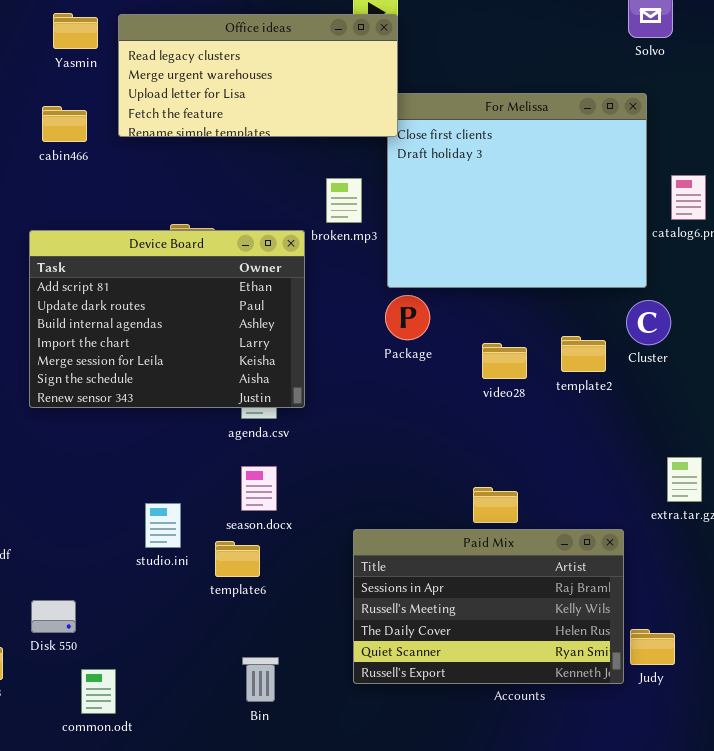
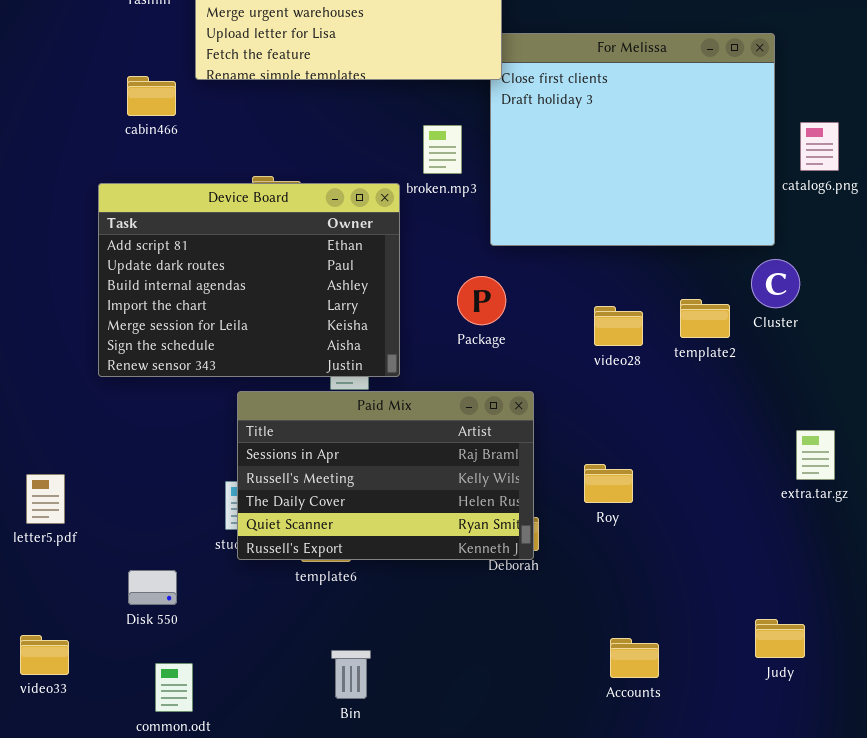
cabin466: [42,106,87,142] -> [127,76,176,116], moved
Package: [385,295,430,340] -> [457,276,506,325], moved
Paid Mix: [353,529,624,684] -> [237,391,534,560], moved
Disk 550: [31,600,76,633] -> [128,570,177,605], moved

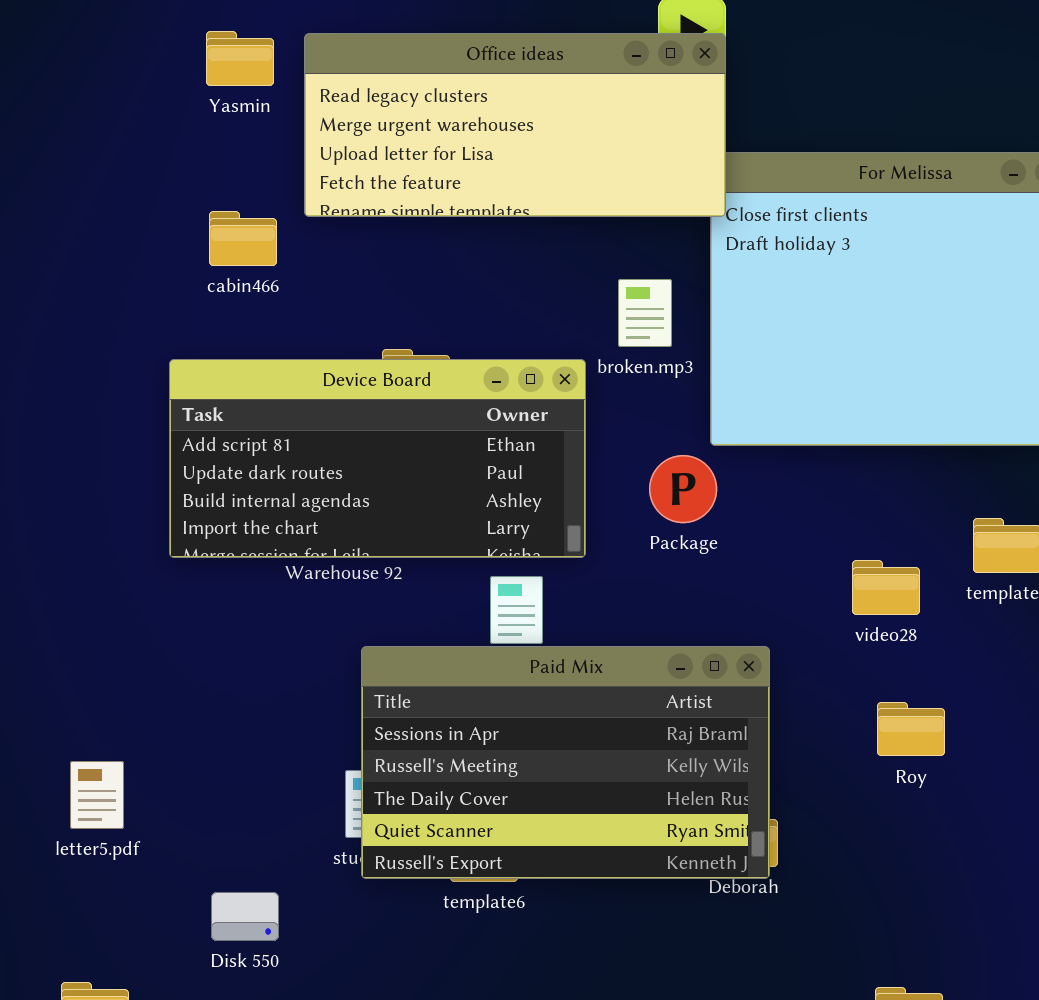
Device Board: [98,183,400,377] -> [169,359,586,558], resized
Package: [457,276,506,325] -> [649,455,717,523], moved
video28: [594,306,643,346] -> [852,560,920,615], moved
Roy: [584,464,633,503] -> [877,702,945,756], moved

